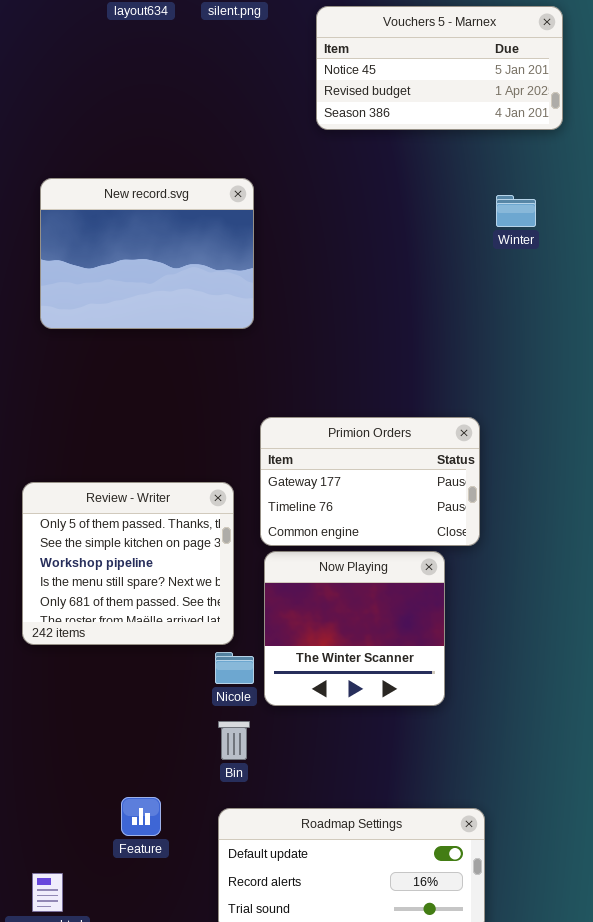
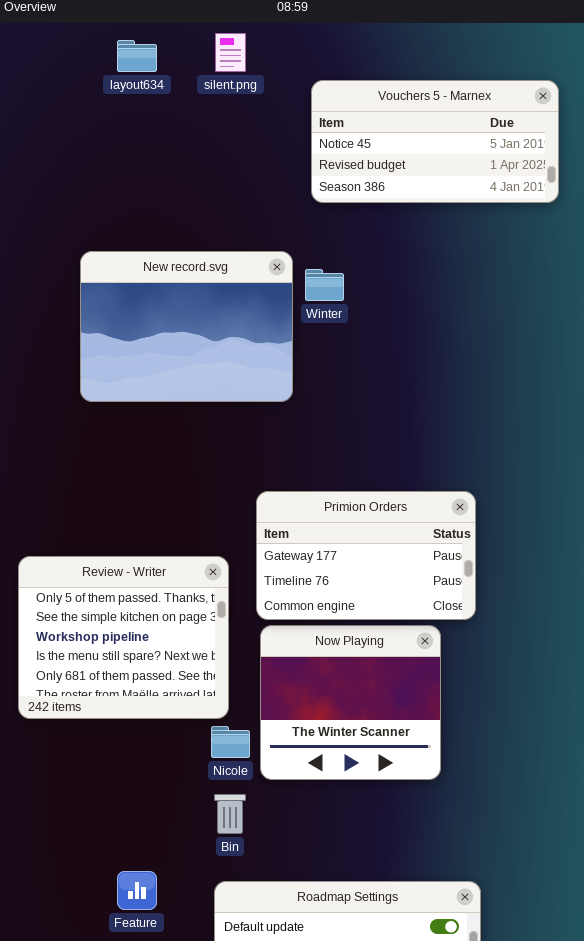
New record.svg: [40,178,254,329] -> [80,251,293,402], moved
Winter: [496,195,536,227] -> [305,269,344,301], moved

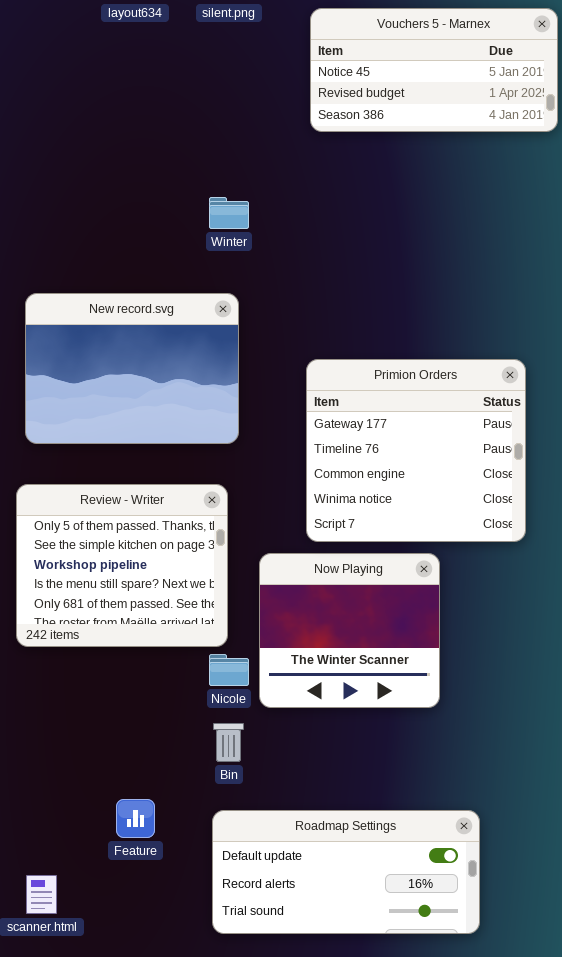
New record.svg: [80,251,293,402] -> [25,293,239,444], moved
Winter: [305,269,344,301] -> [209,197,249,229], moved
Primion Orders: [256,491,476,620] -> [306,359,526,542], moved, resized

